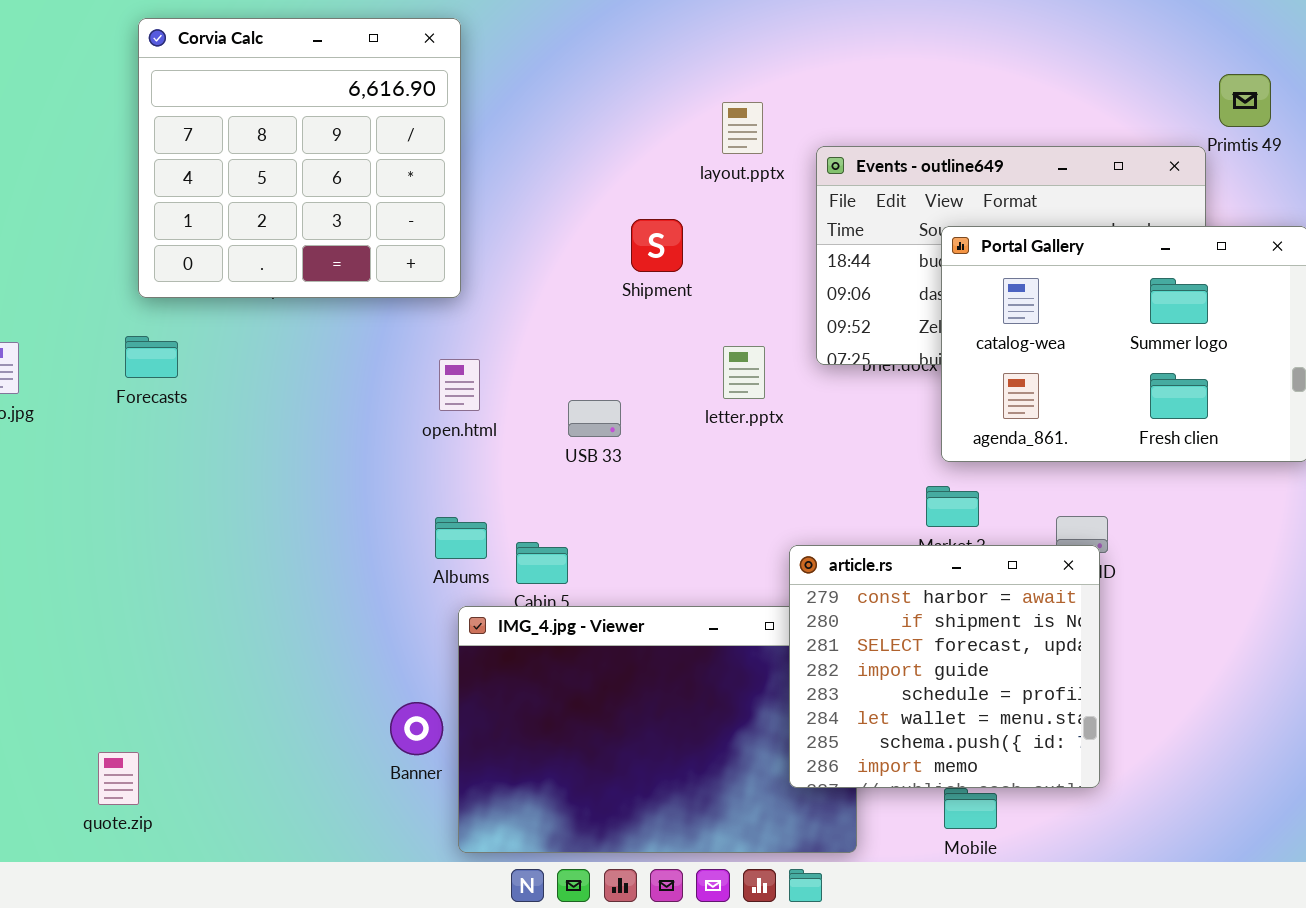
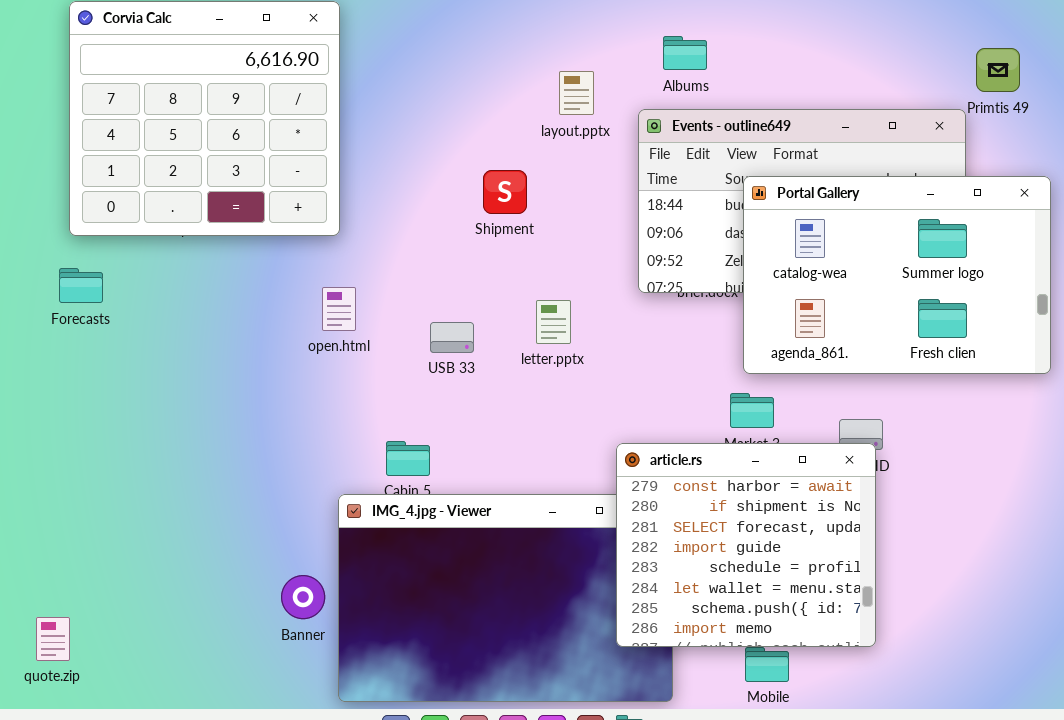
letter.pptx: [723,346,765,399] -> [536,300,571,344], moved
Albums: [435,517,487,559] -> [663,36,707,70], moved

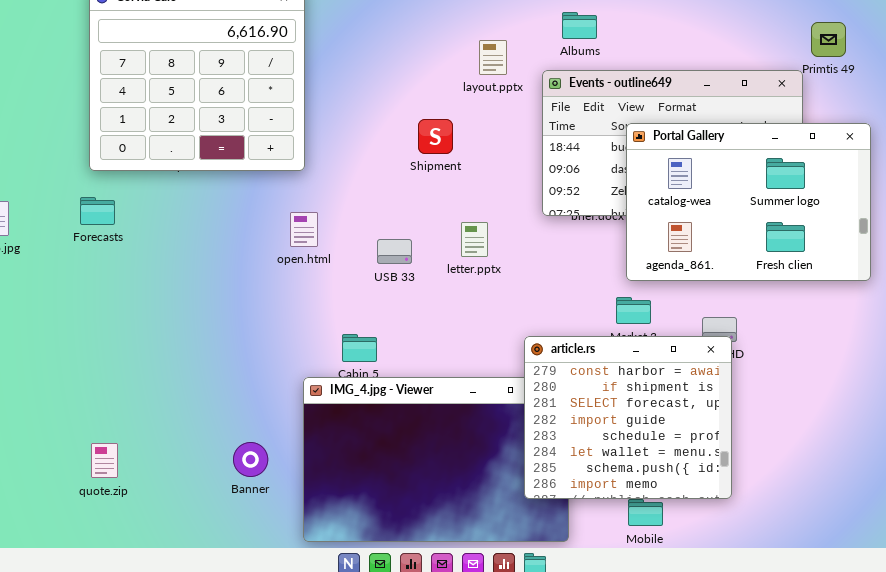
Banner: [281,575,325,619] -> [233,442,268,477], moved
quote.zip: [36,617,70,661] -> [91,443,118,478], moved

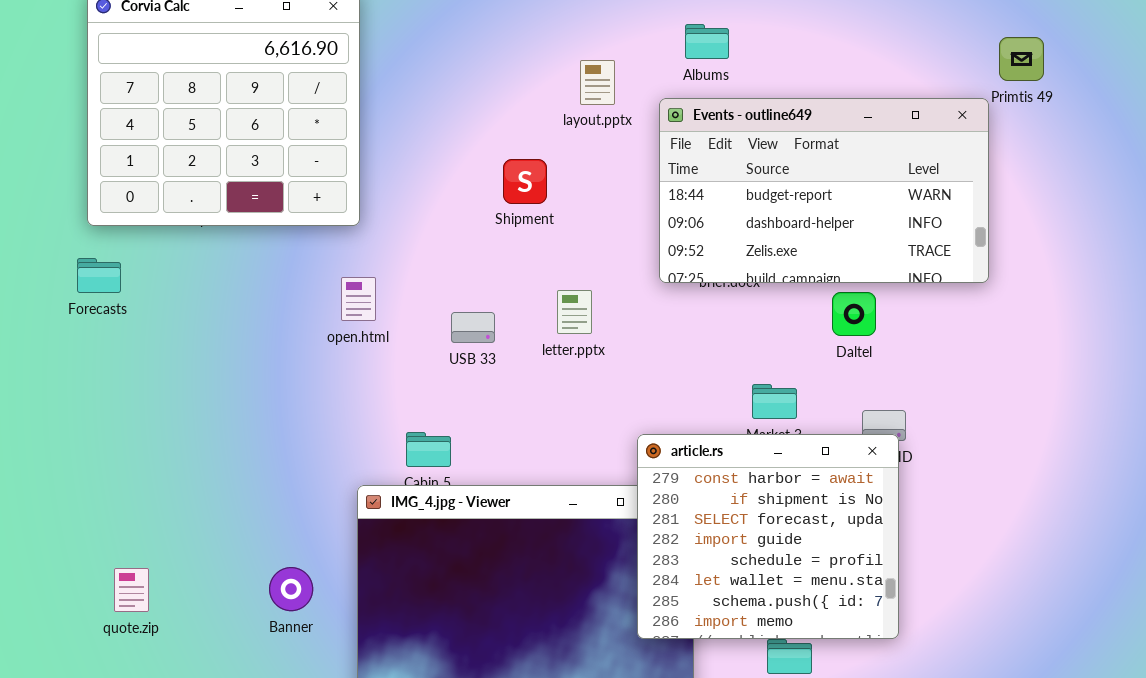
Portal Gallery: [626,123,871,281] -> none, closed
quote.zip: [91,443,118,478] -> [114,568,149,612], moved

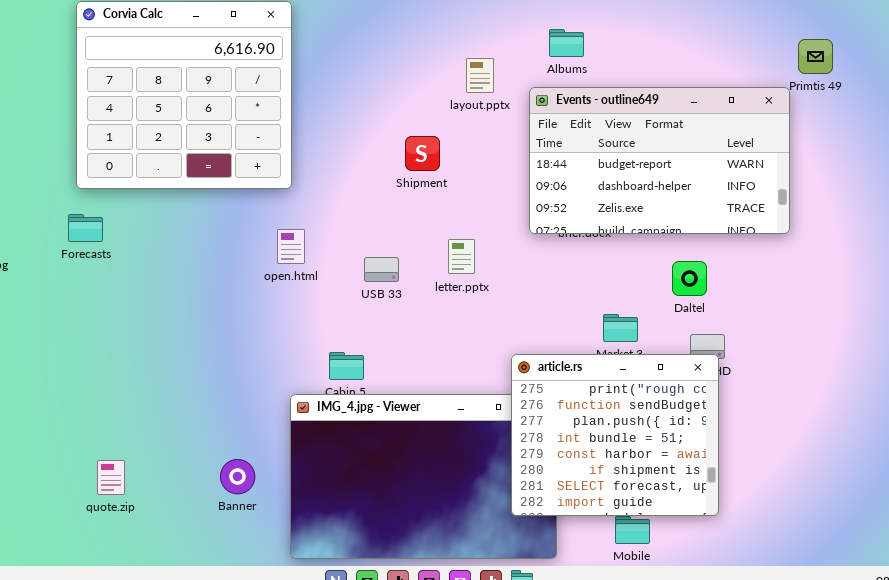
Daltel: [832,292,876,336] -> [672,261,707,296], moved
article.rs: [637,434,899,639] -> [511,354,719,516], scrolled up 4 rows

